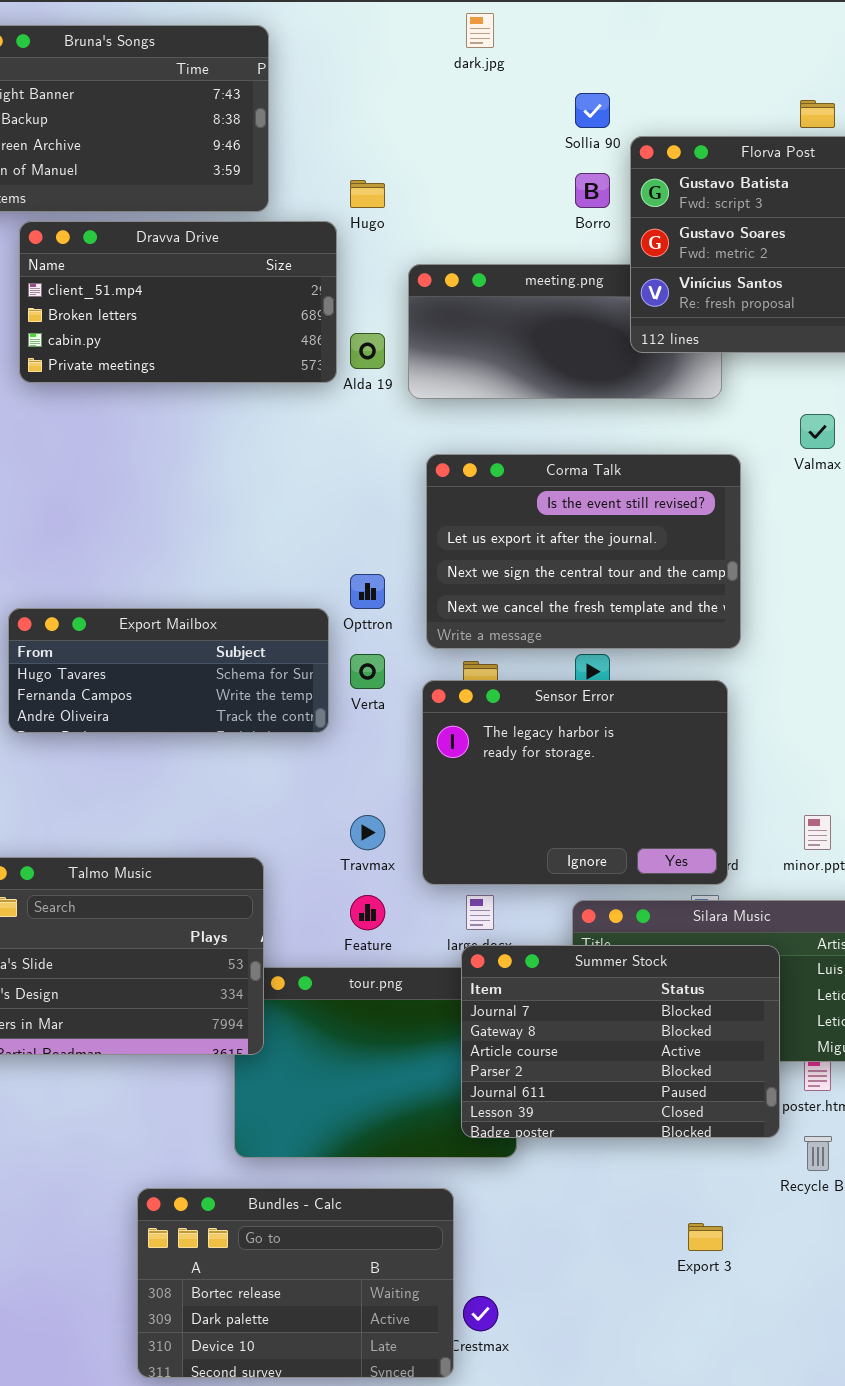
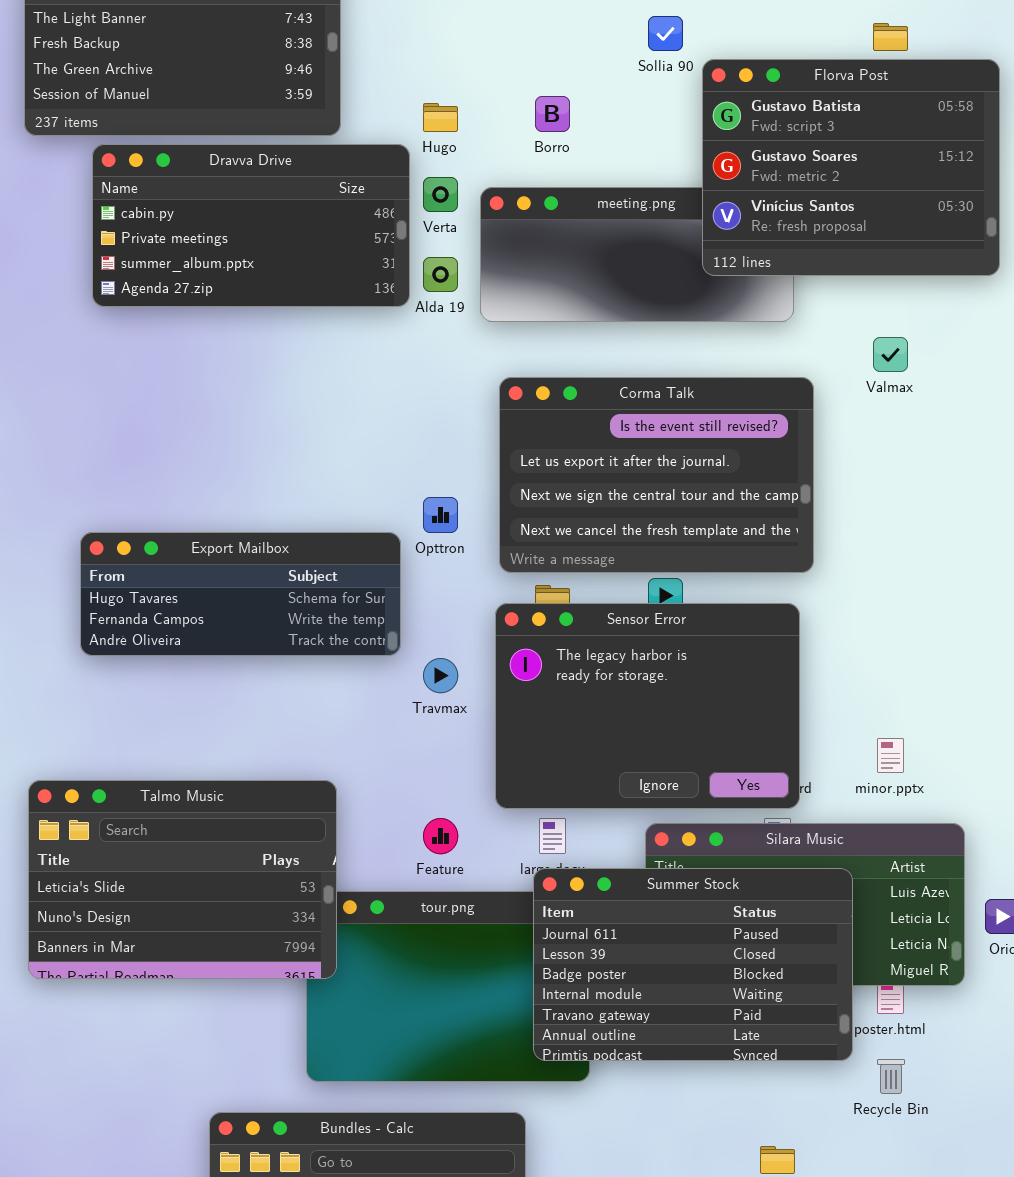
Borro: [575,173,610,208] -> [535,96,570,132], moved
Dravva Drive: [19,221,337,383] -> [92,144,410,307], scrolled down 2 rows
Verta: [350,654,385,689] -> [423,177,458,212], moved
Travmax: [350,815,385,850] -> [423,658,458,693], moved
Summer Stock: [461,945,780,1138] -> [533,868,853,1061], scrolled down 4 rows

